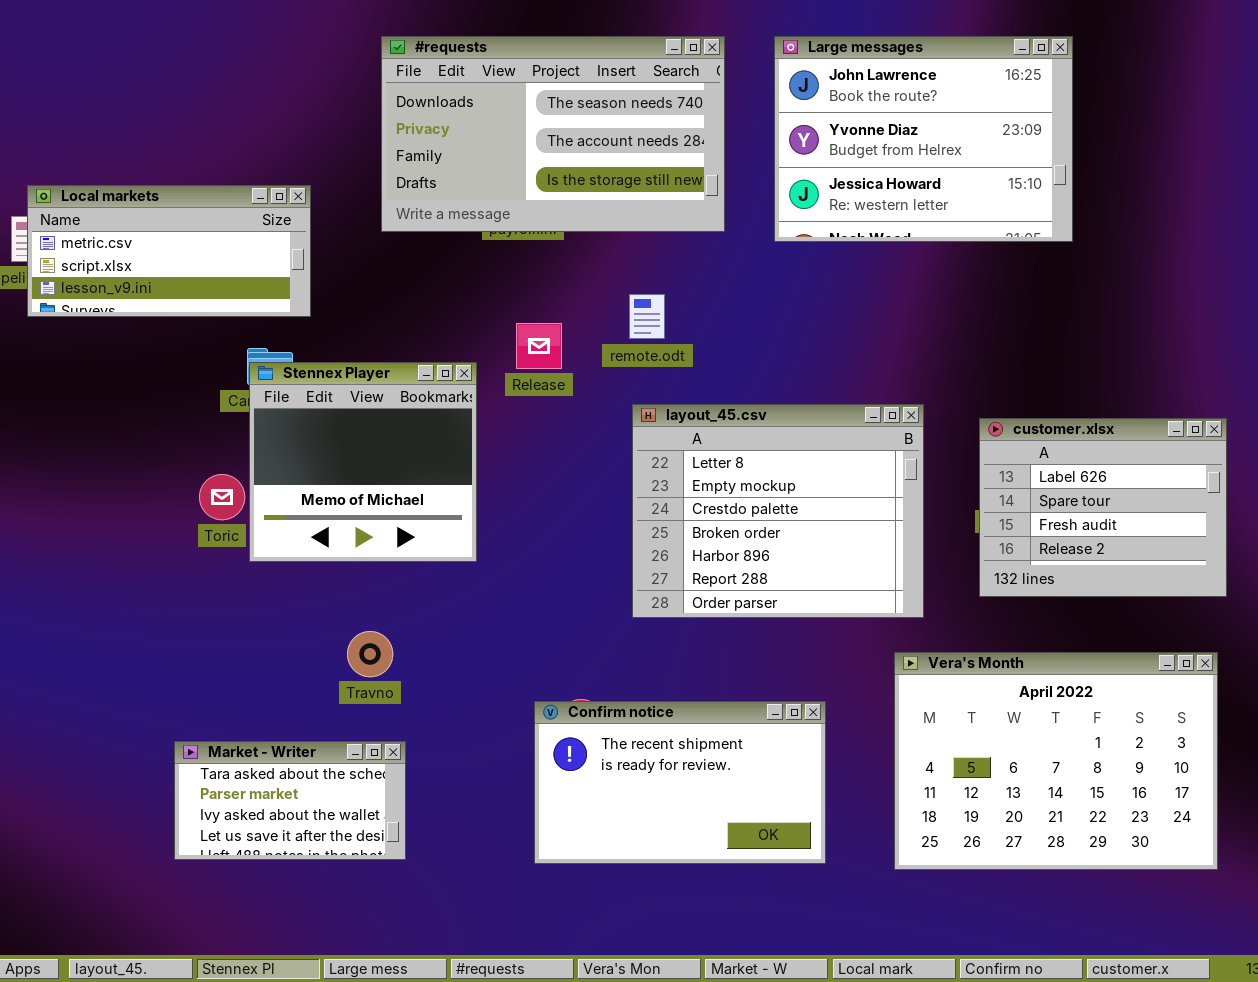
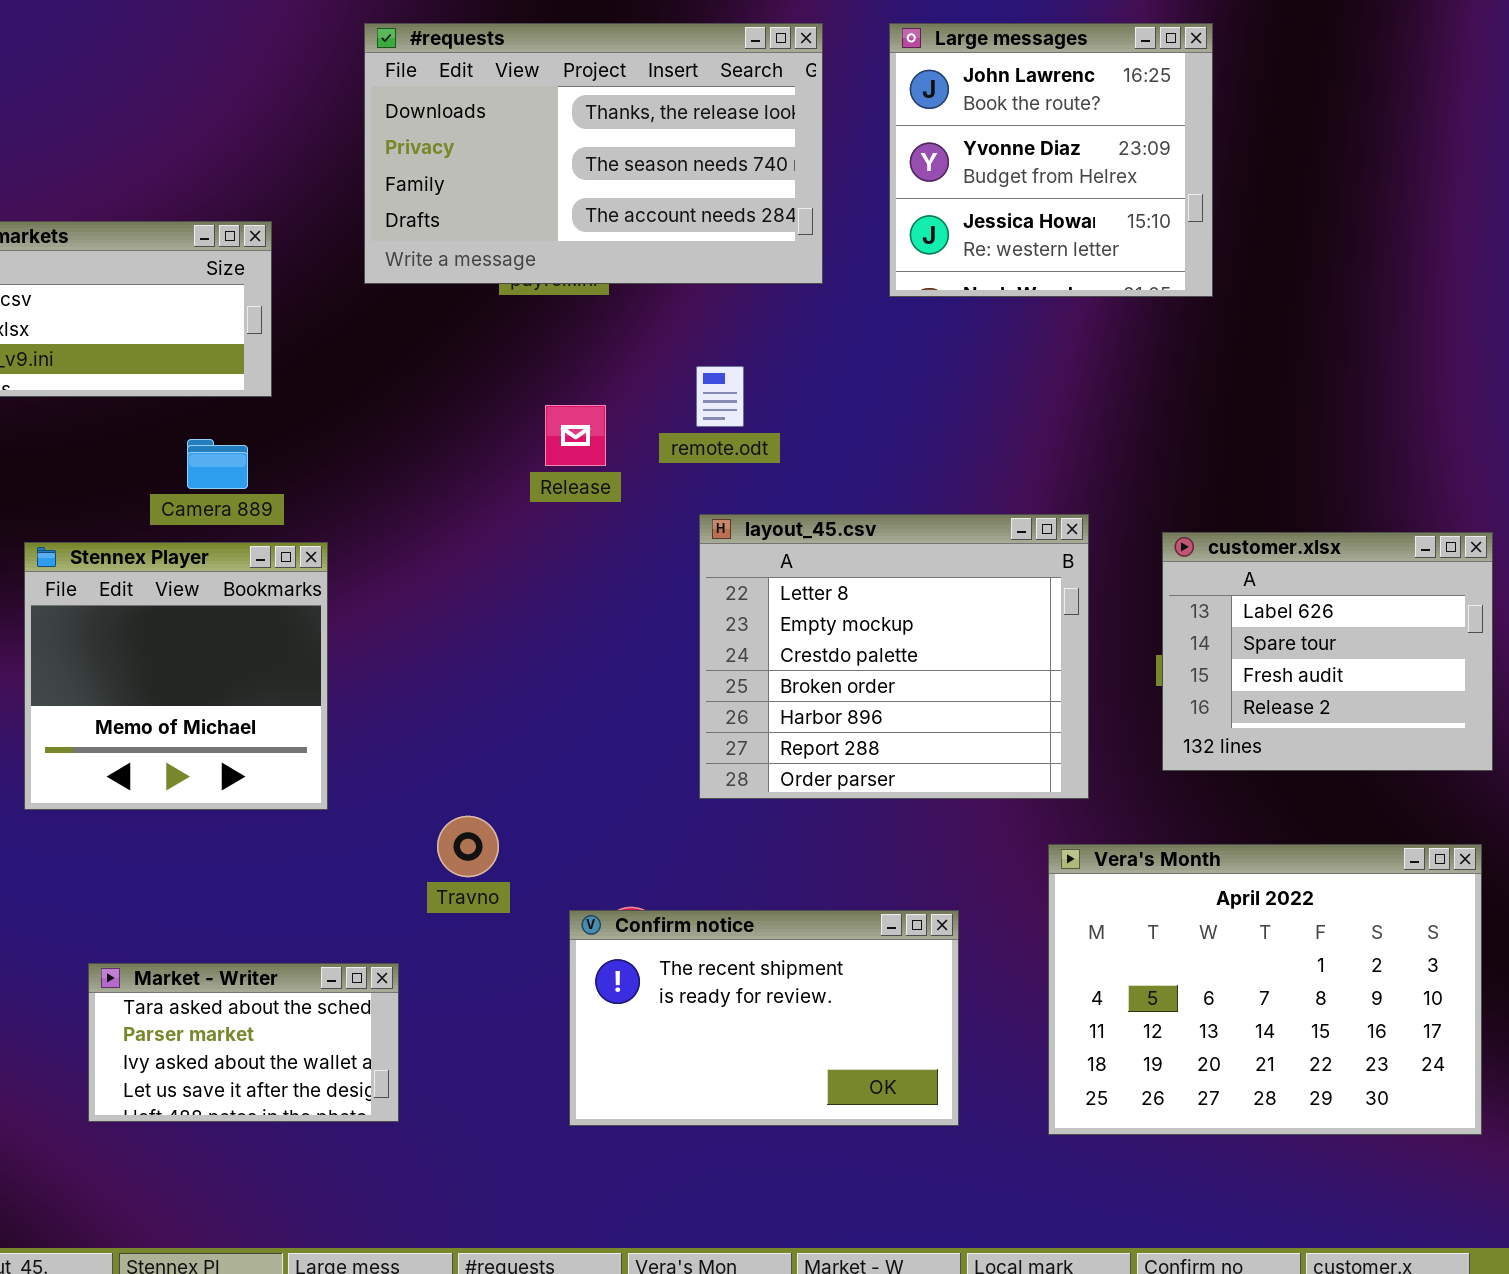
#requests: [381,36,725,232] -> [364,23,823,284], scrolled up 1 row
Large messages: [774,36,1073,242] -> [889,23,1213,297], resized
Stennex Player: [249,362,477,562] -> [24,542,328,810], moved
Travno: [347,631,393,677] -> [437,816,499,877], moved

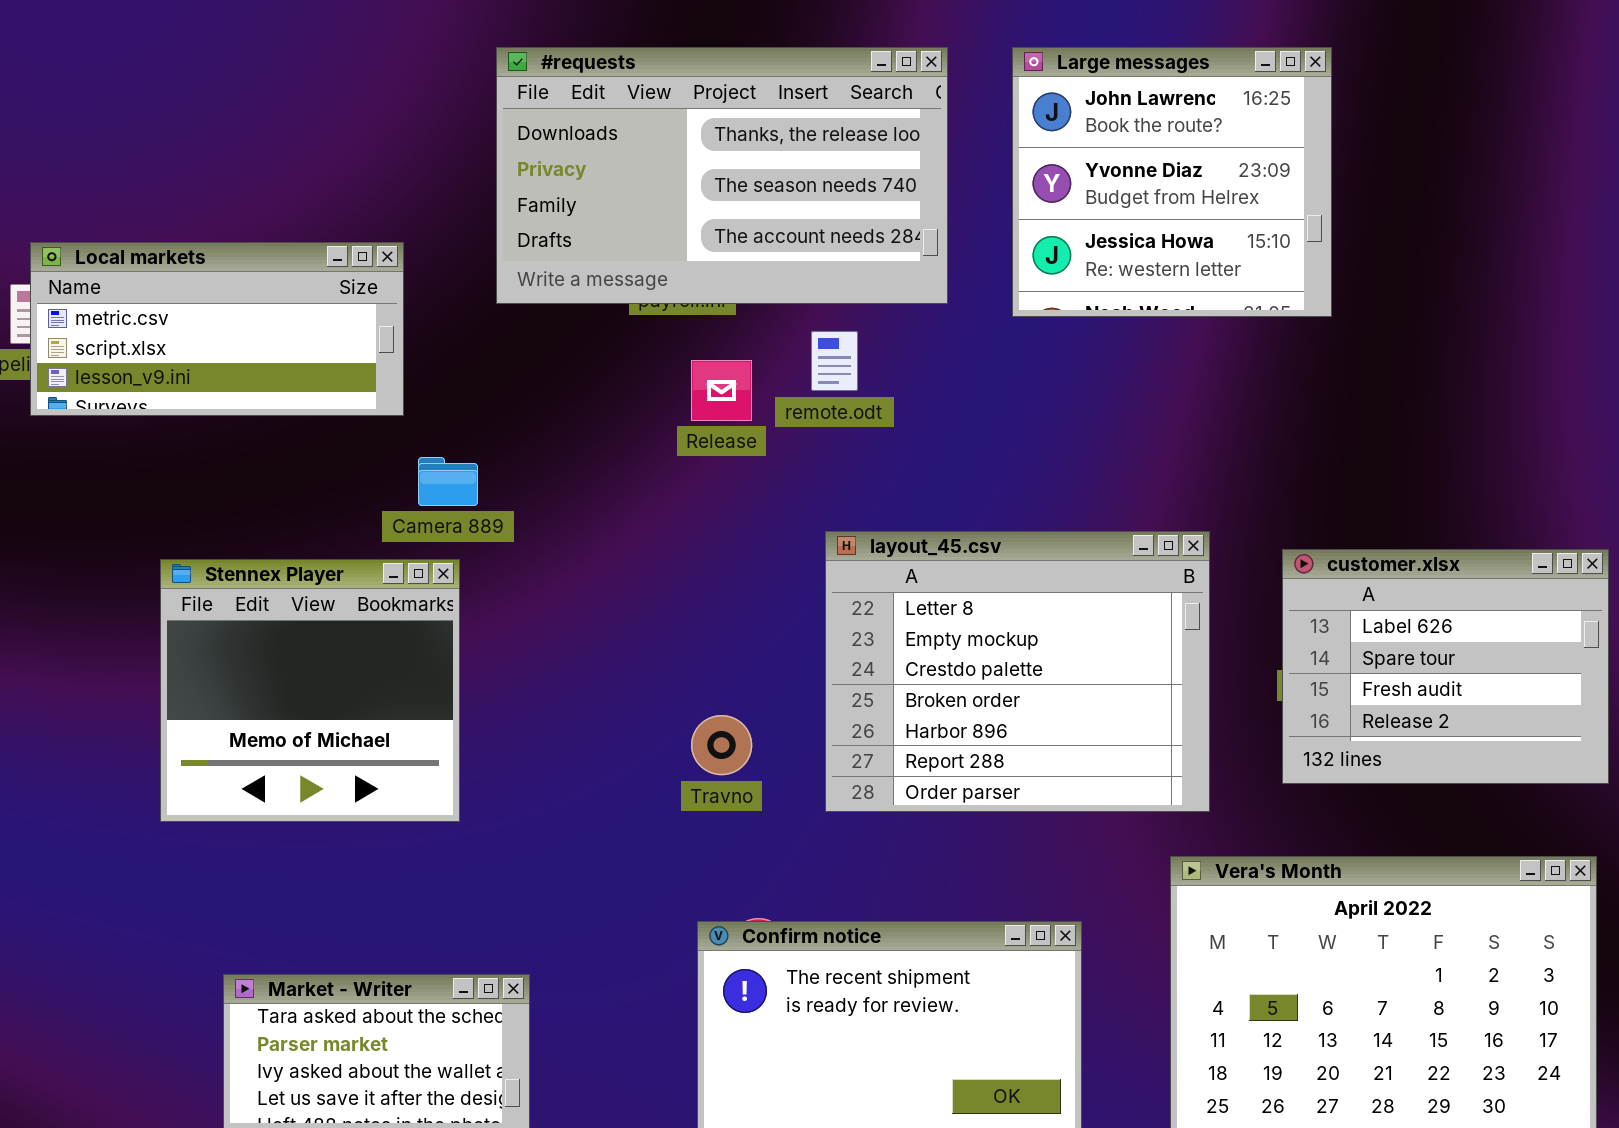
remote.odt: [696,366,744,427] -> [811,331,858,391], moved
Release: [545,405,606,466] -> [691,360,752,421], moved
Camera 889: [187,439,248,489] -> [418,457,478,506], moved
Travno: [437,816,499,877] -> [691,715,752,775], moved

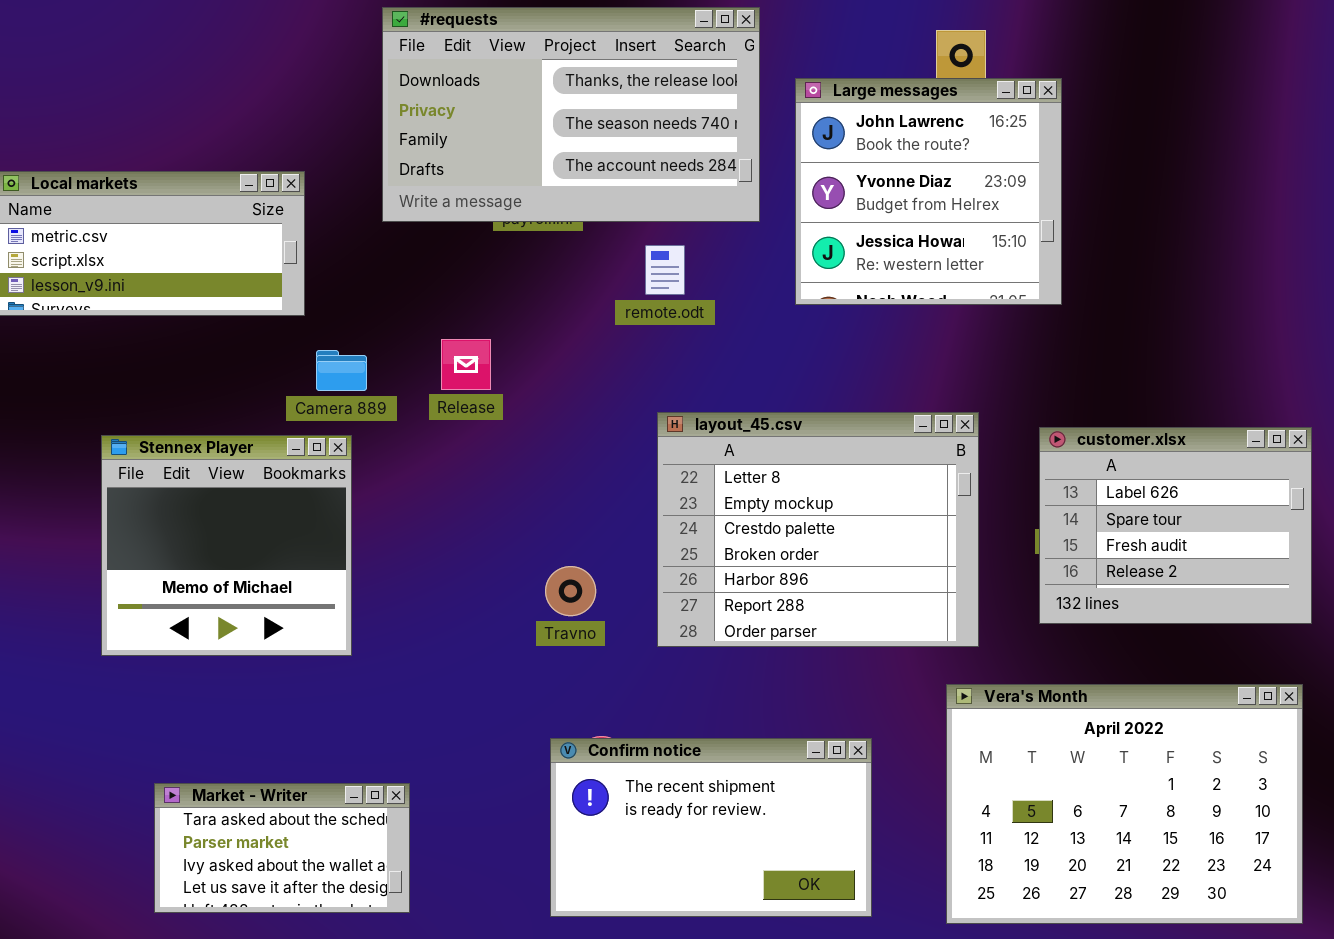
Large messages: [1012,47,1332,317] -> [795,78,1062,305], moved
Release: [691,360,752,421] -> [441,339,491,390], moved

